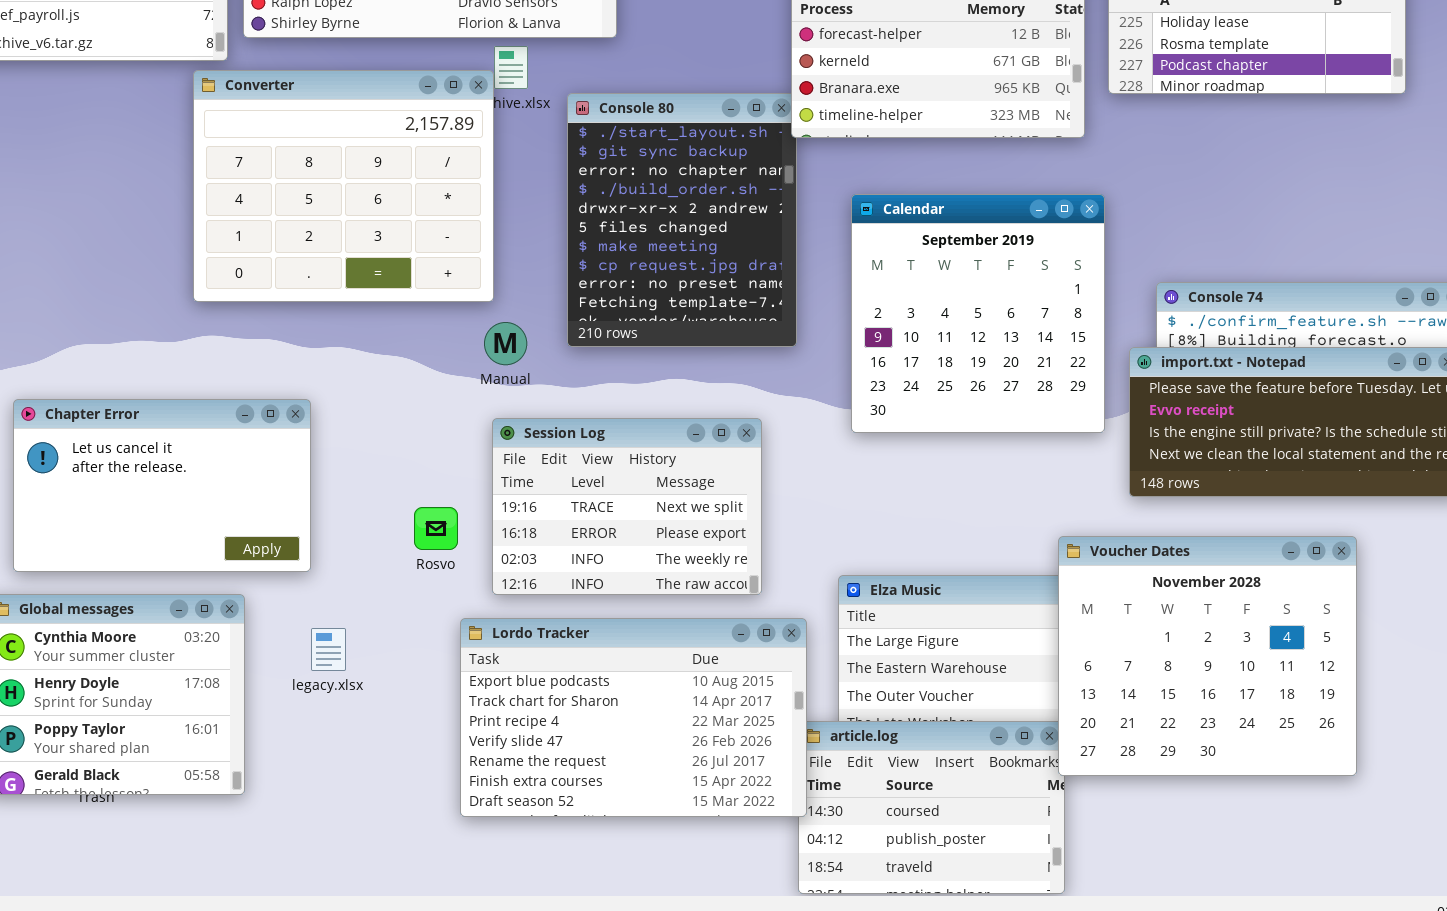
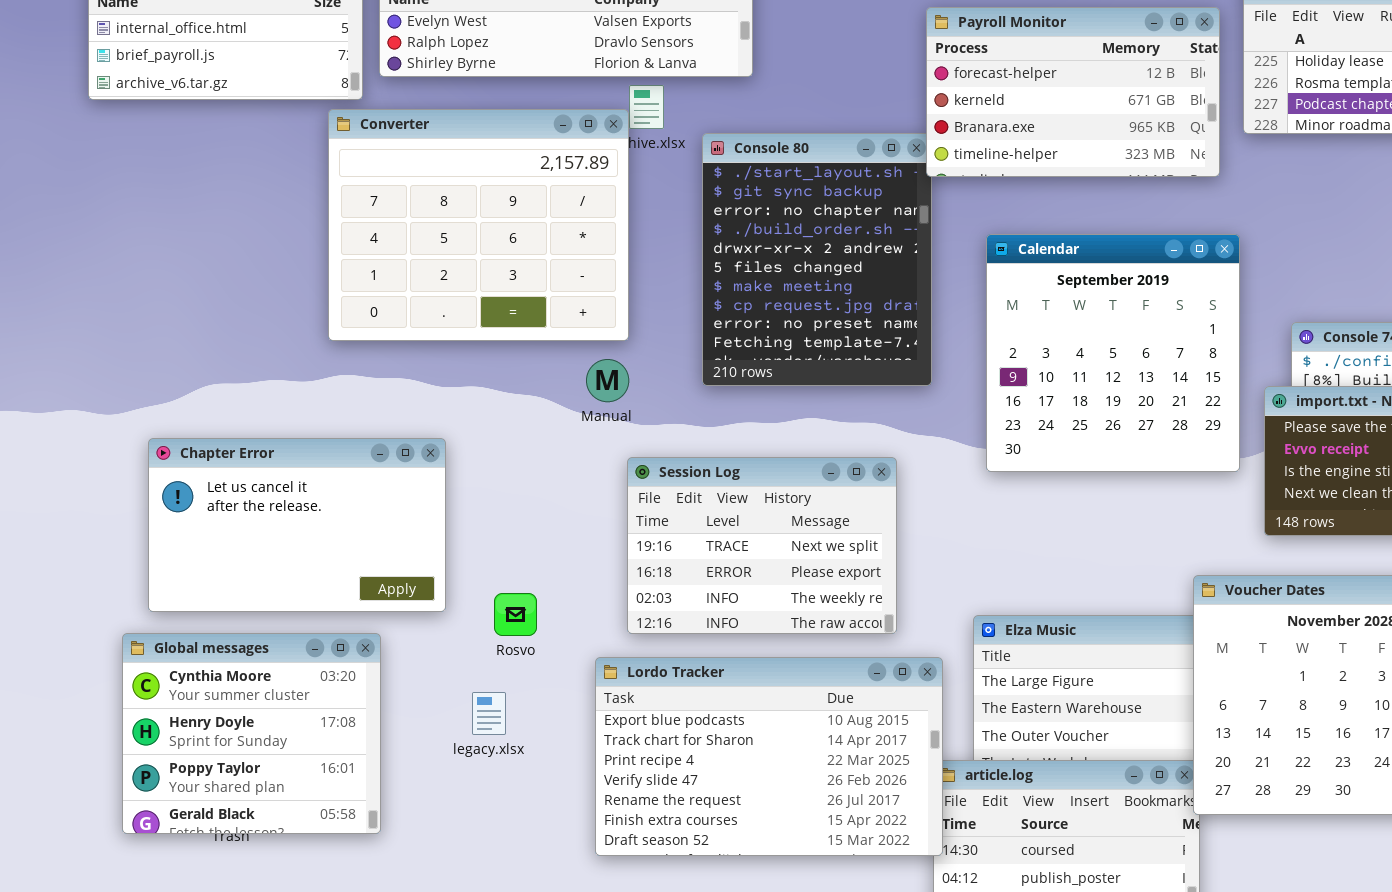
Manual: [484,322,527,365] -> [586,359,629,402], moved
Rosvo: [414,507,458,550] -> [494,593,537,636], moved
legacy.xlsx: [311,628,346,671] -> [472,692,506,735], moved

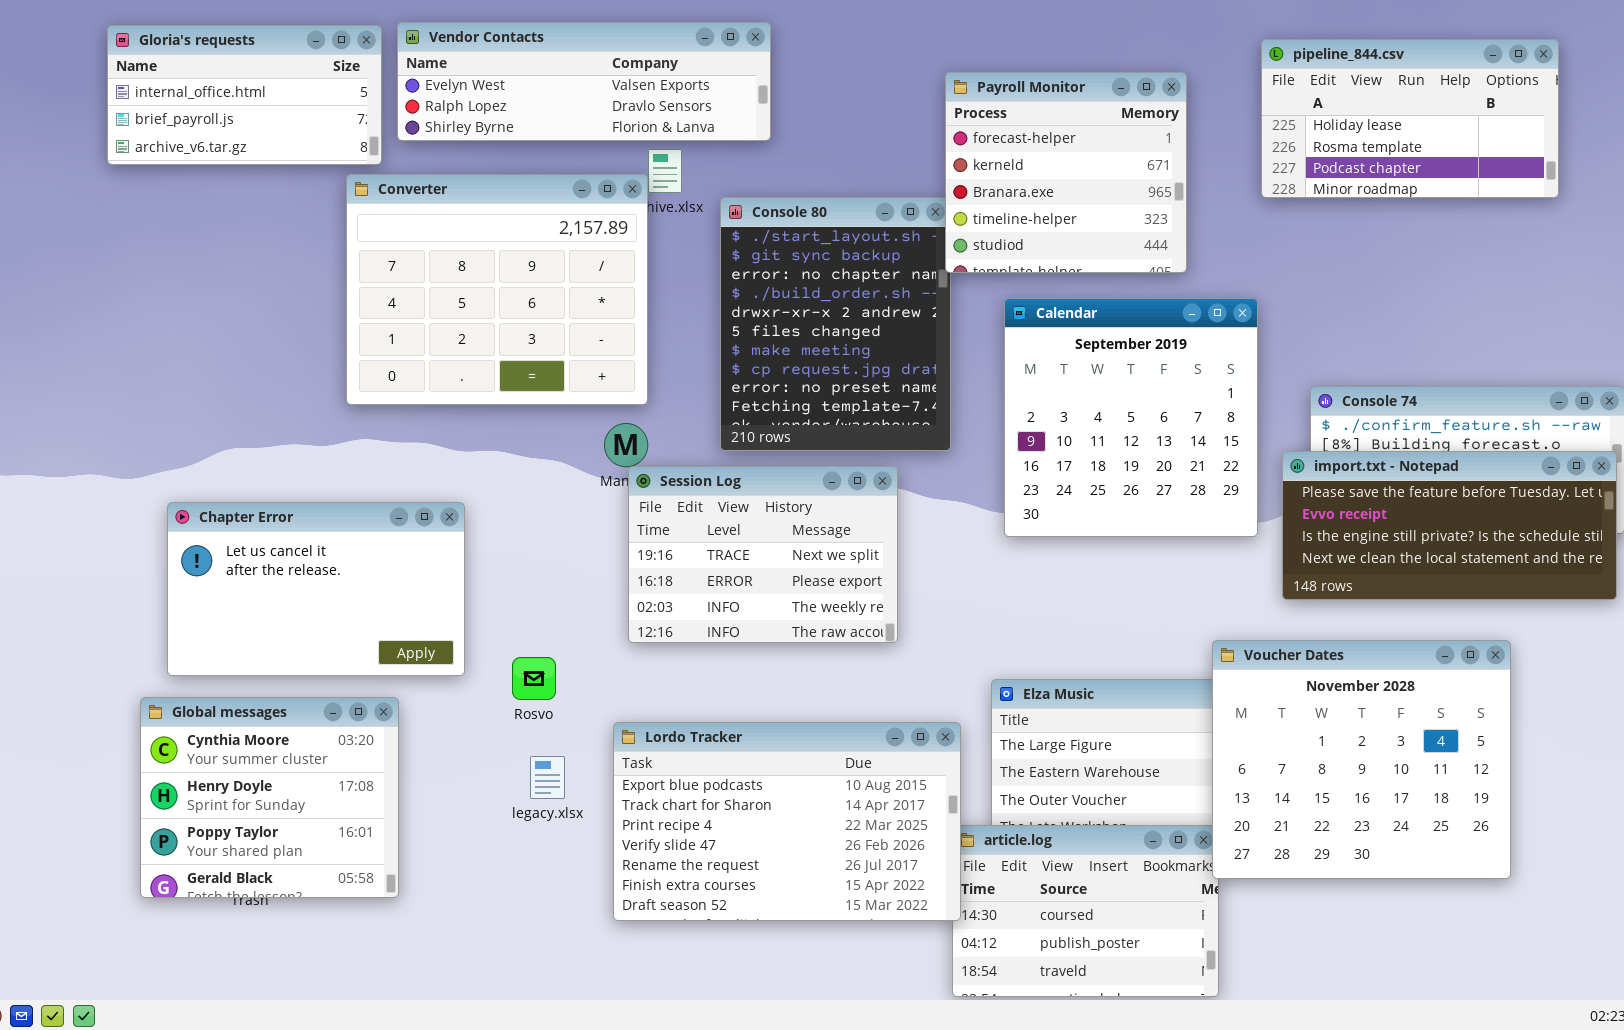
Payroll Monitor: [926,7,1220,177] -> [945,72,1187,273], resized
Session Log: [627,457,897,634] -> [628,466,898,643], moved
legacy.xlsx: [472,692,506,735] -> [530,756,565,799], moved

